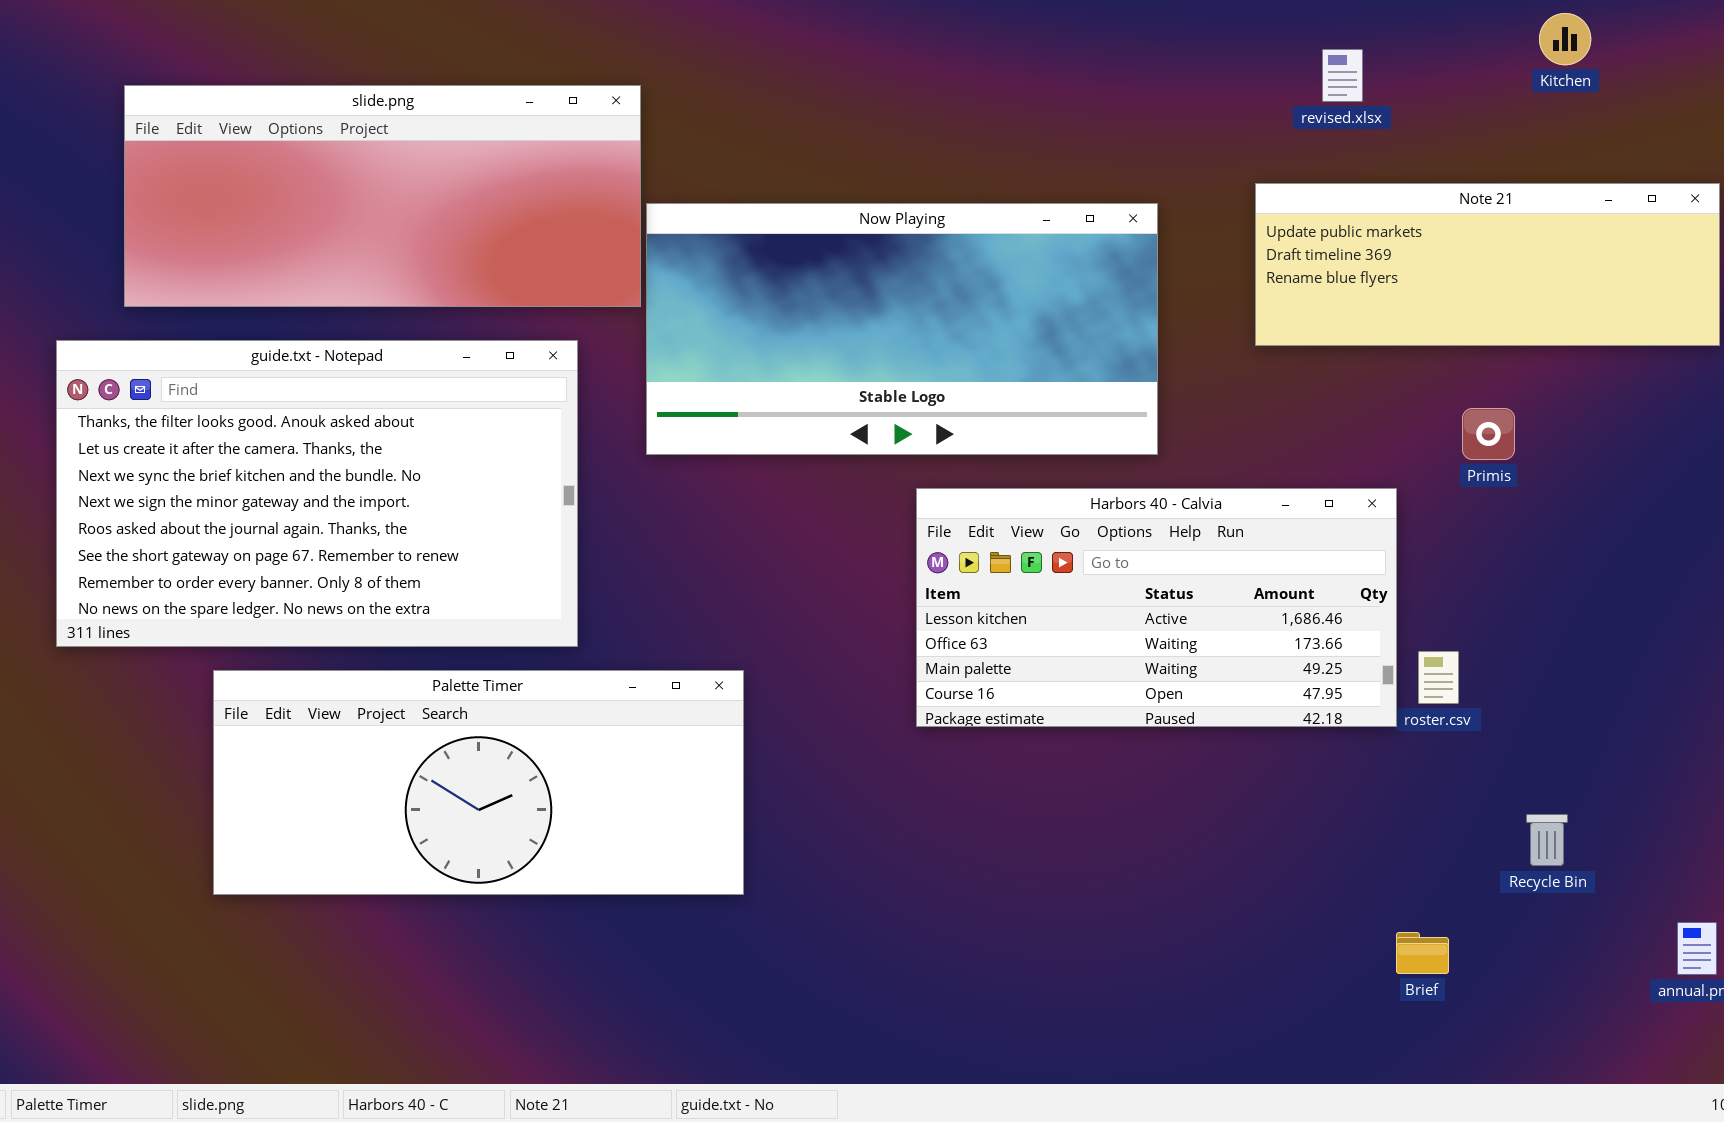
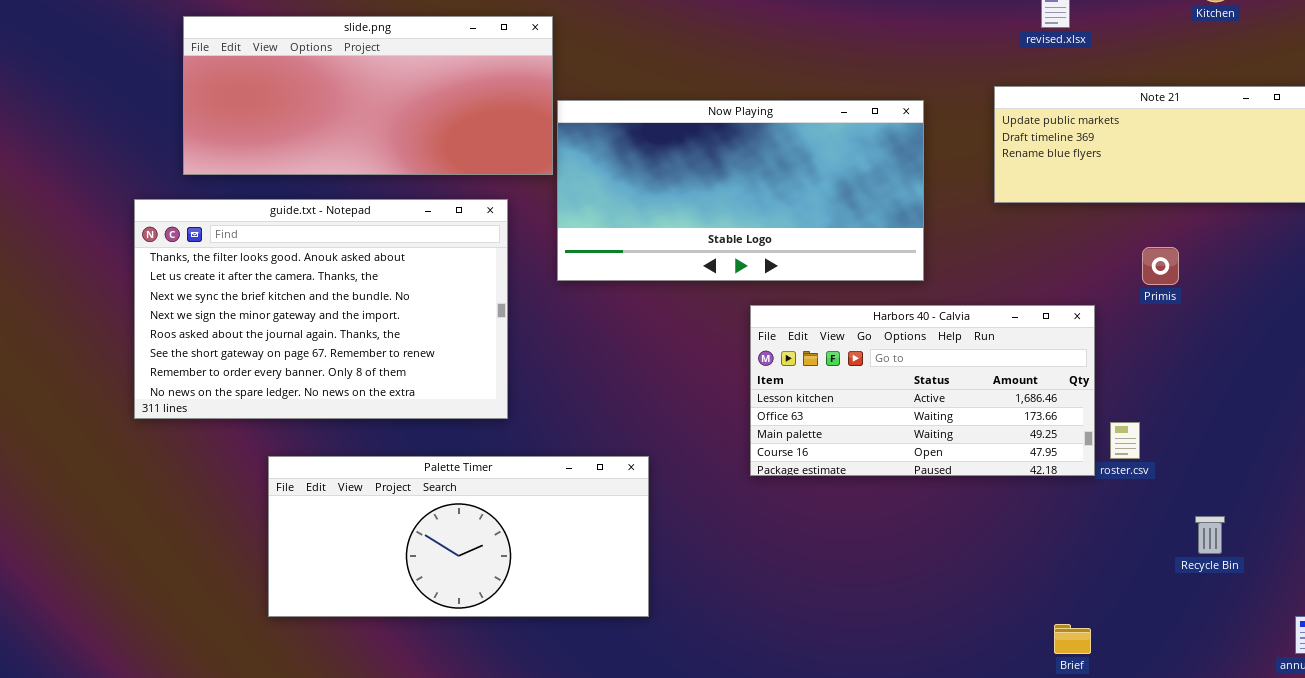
Palette Timer: [213,670,744,895] -> [268,456,649,617], moved
Recycle Bin: [1526,814,1568,866] -> [1195,516,1225,554], moved
Brief: [1396,932,1449,974] -> [1054,624,1091,654], moved

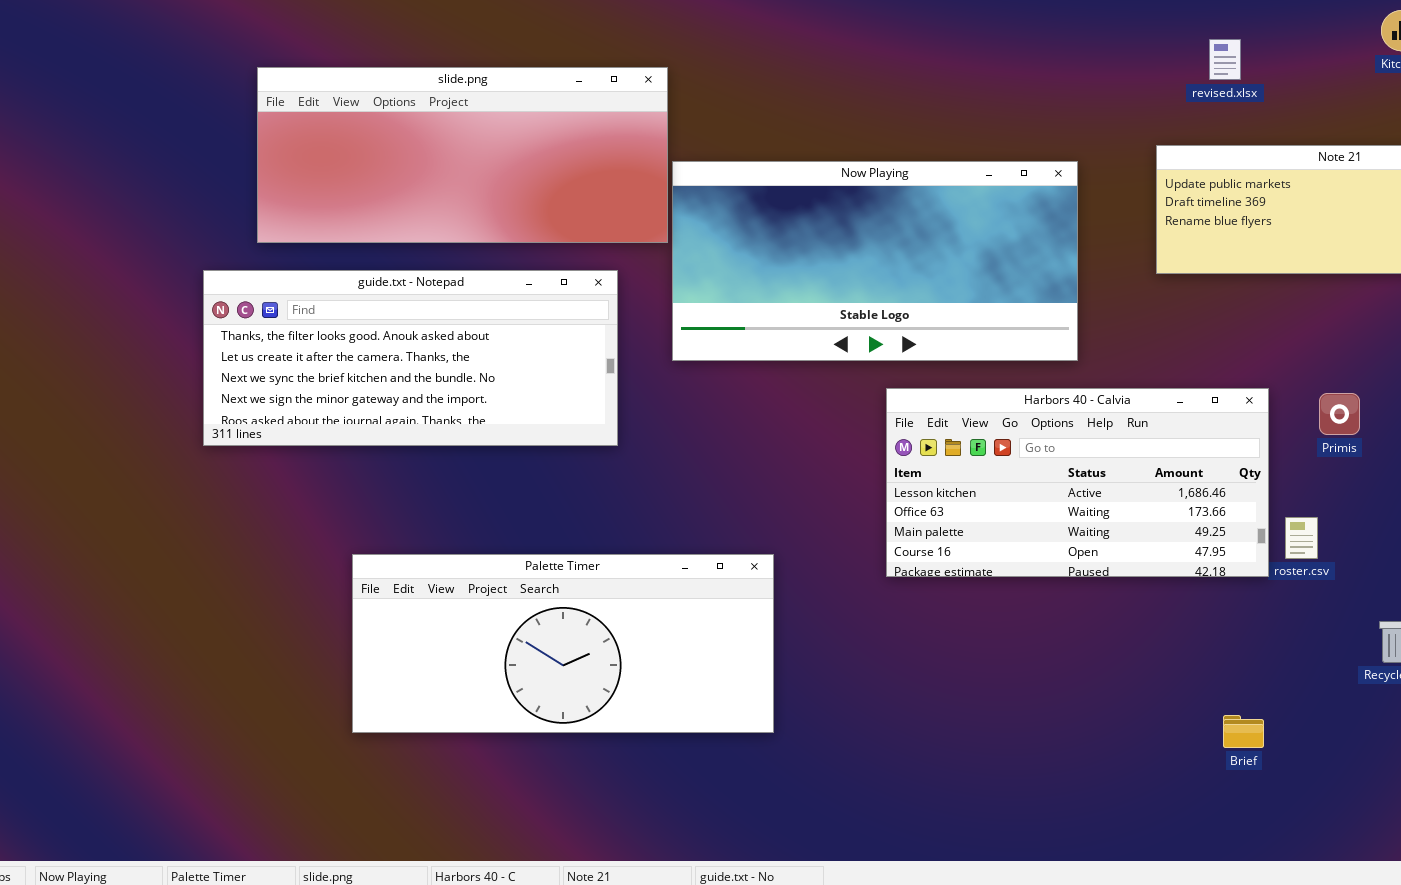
guide.txt - Notepad: [134,199,508,419] -> [203,270,618,446], resized
Primis: [1142,247,1179,285] -> [1319,393,1360,435], moved
Brief: [1054,624,1091,654] -> [1223,715,1264,748], moved

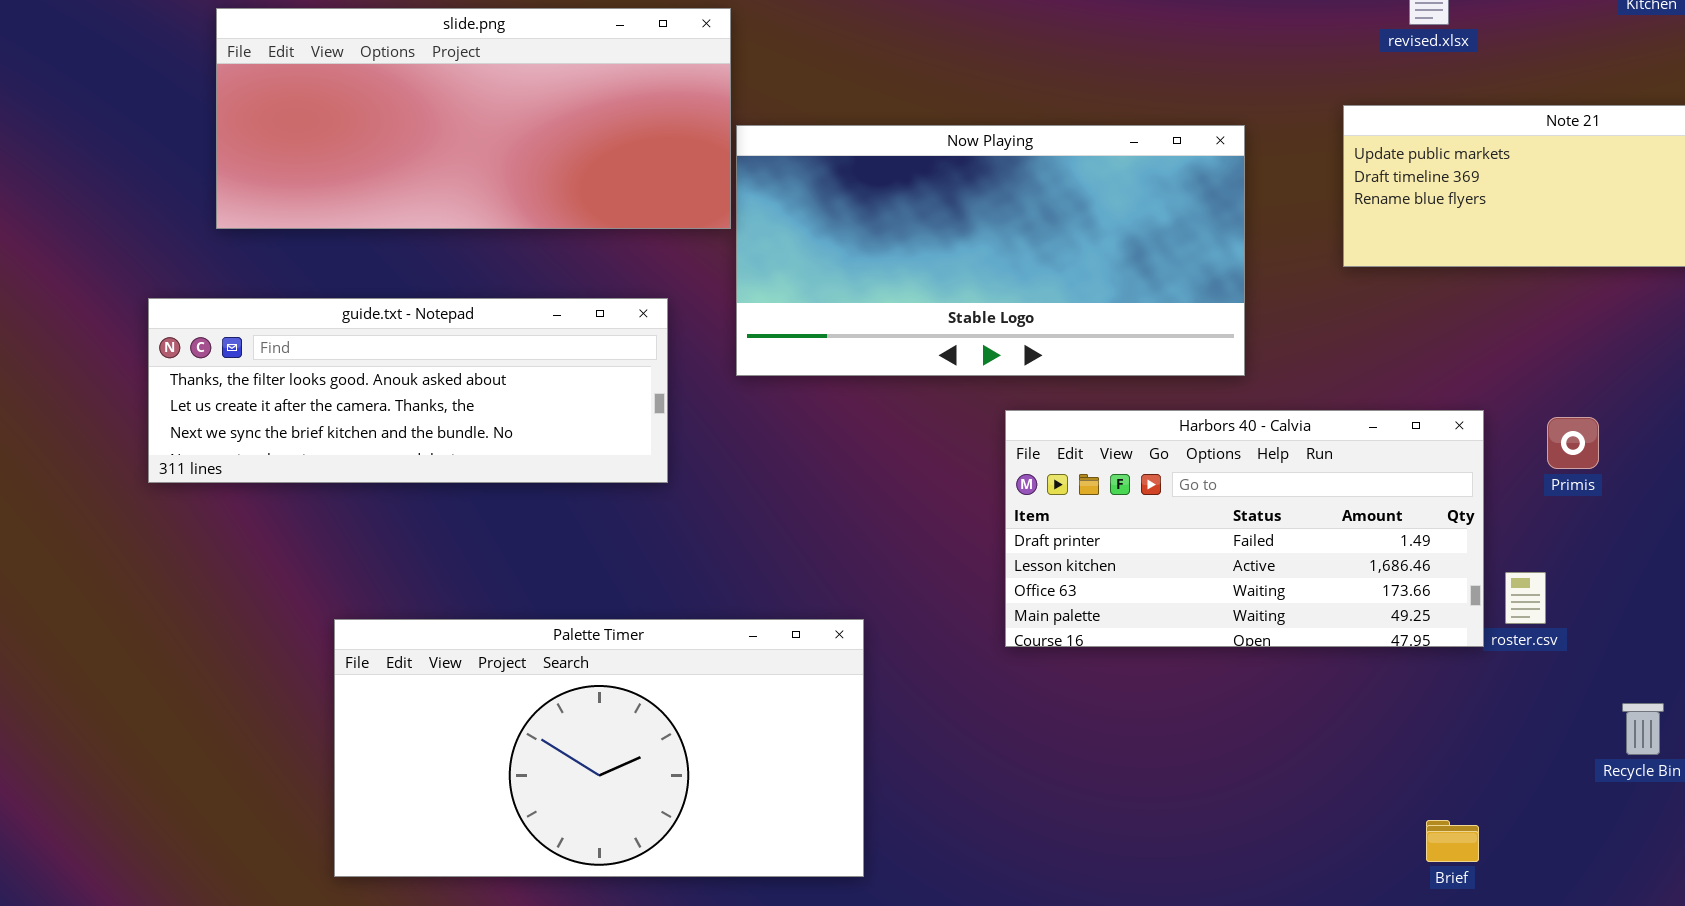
guide.txt - Notepad: [203,270,618,446] -> [148,298,668,483], resized
Harbors 40 - Calvia: [886,388,1269,577] -> [1005,410,1484,647], scrolled up 1 row
Palette Timer: [352,554,774,733] -> [334,619,864,877], resized

